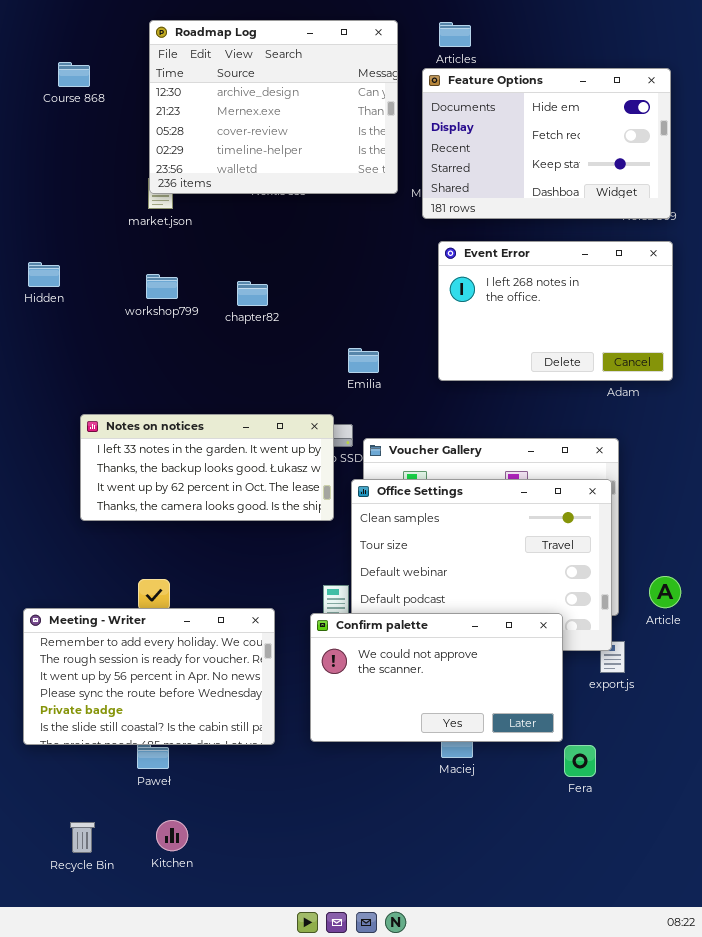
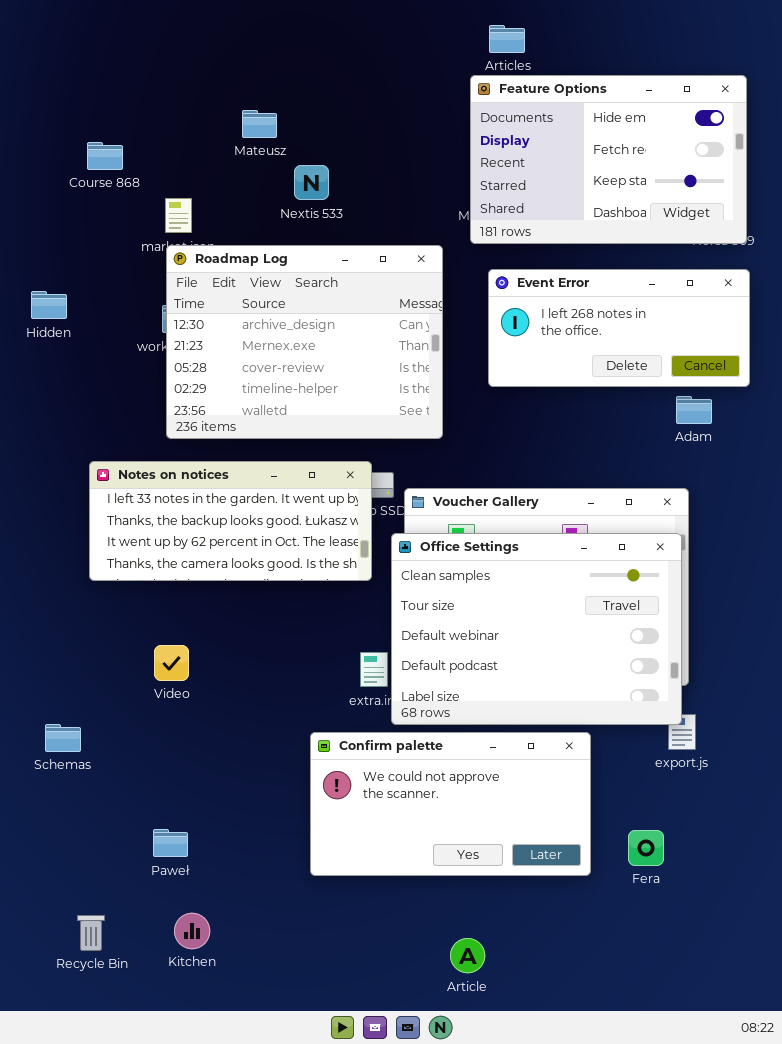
Roadmap Log: [149,20,398,194] -> [166,245,443,439], moved
Course 868: [58,62,90,87] -> [87,142,123,170], moved
Event Error: [438,241,673,381] -> [488,269,750,387], resized
Article: [649,576,681,608] -> [450,938,485,973], moved
Meeting - Writer: [23,608,275,745] -> none, closed
Confirm palette: [310,613,563,742] -> [310,732,591,876], moved

